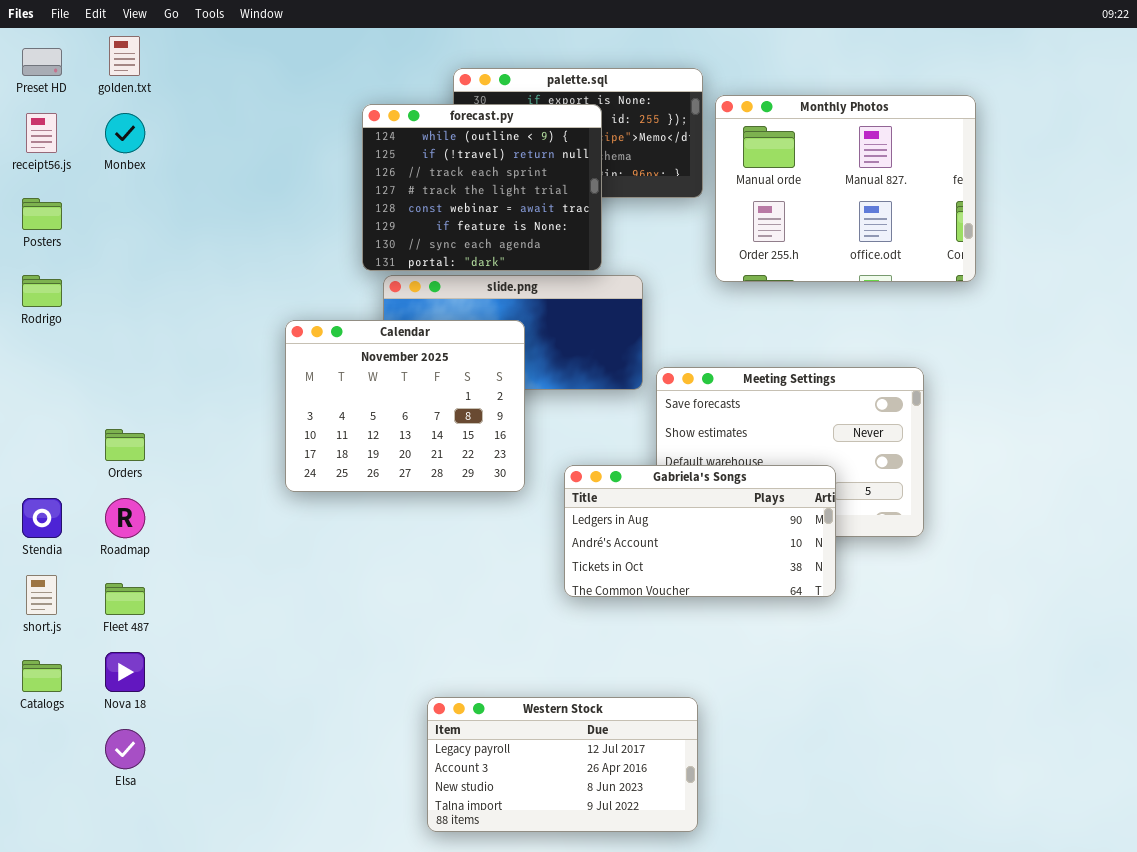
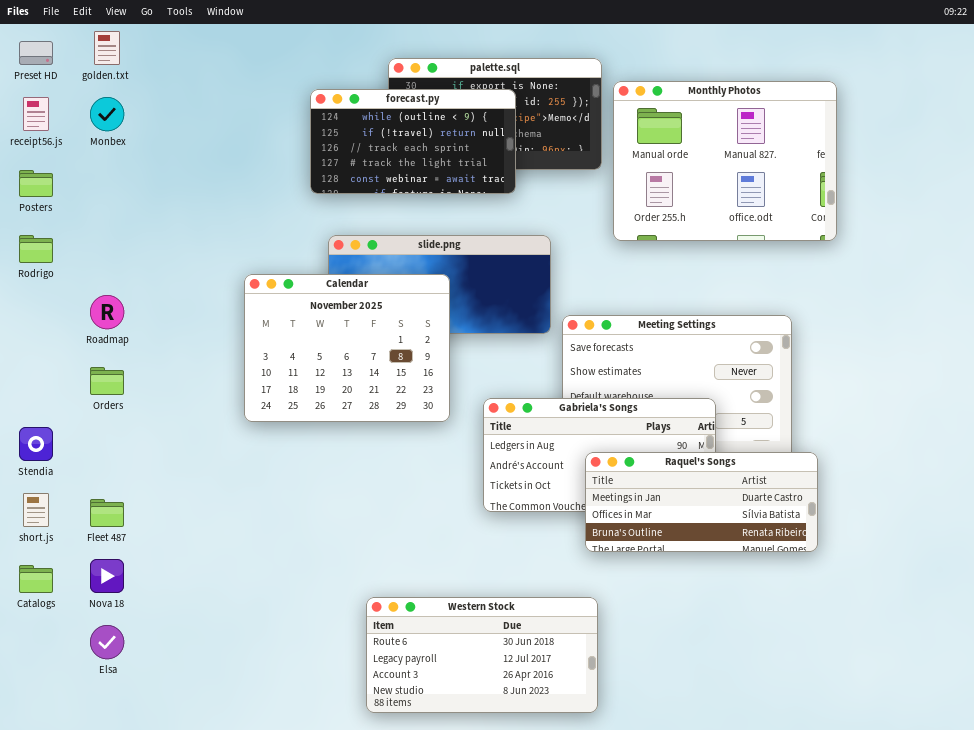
forecast.py: [362,104,602,271] -> [310,89,516,194], resized
Roadmap: [105,498,145,538] -> [90,295,124,329], moved
Raquel's Songs: none -> [585,452,818,552], opened
Western Stock: [427,697,698,832] -> [366,597,598,713], scrolled up 1 row

